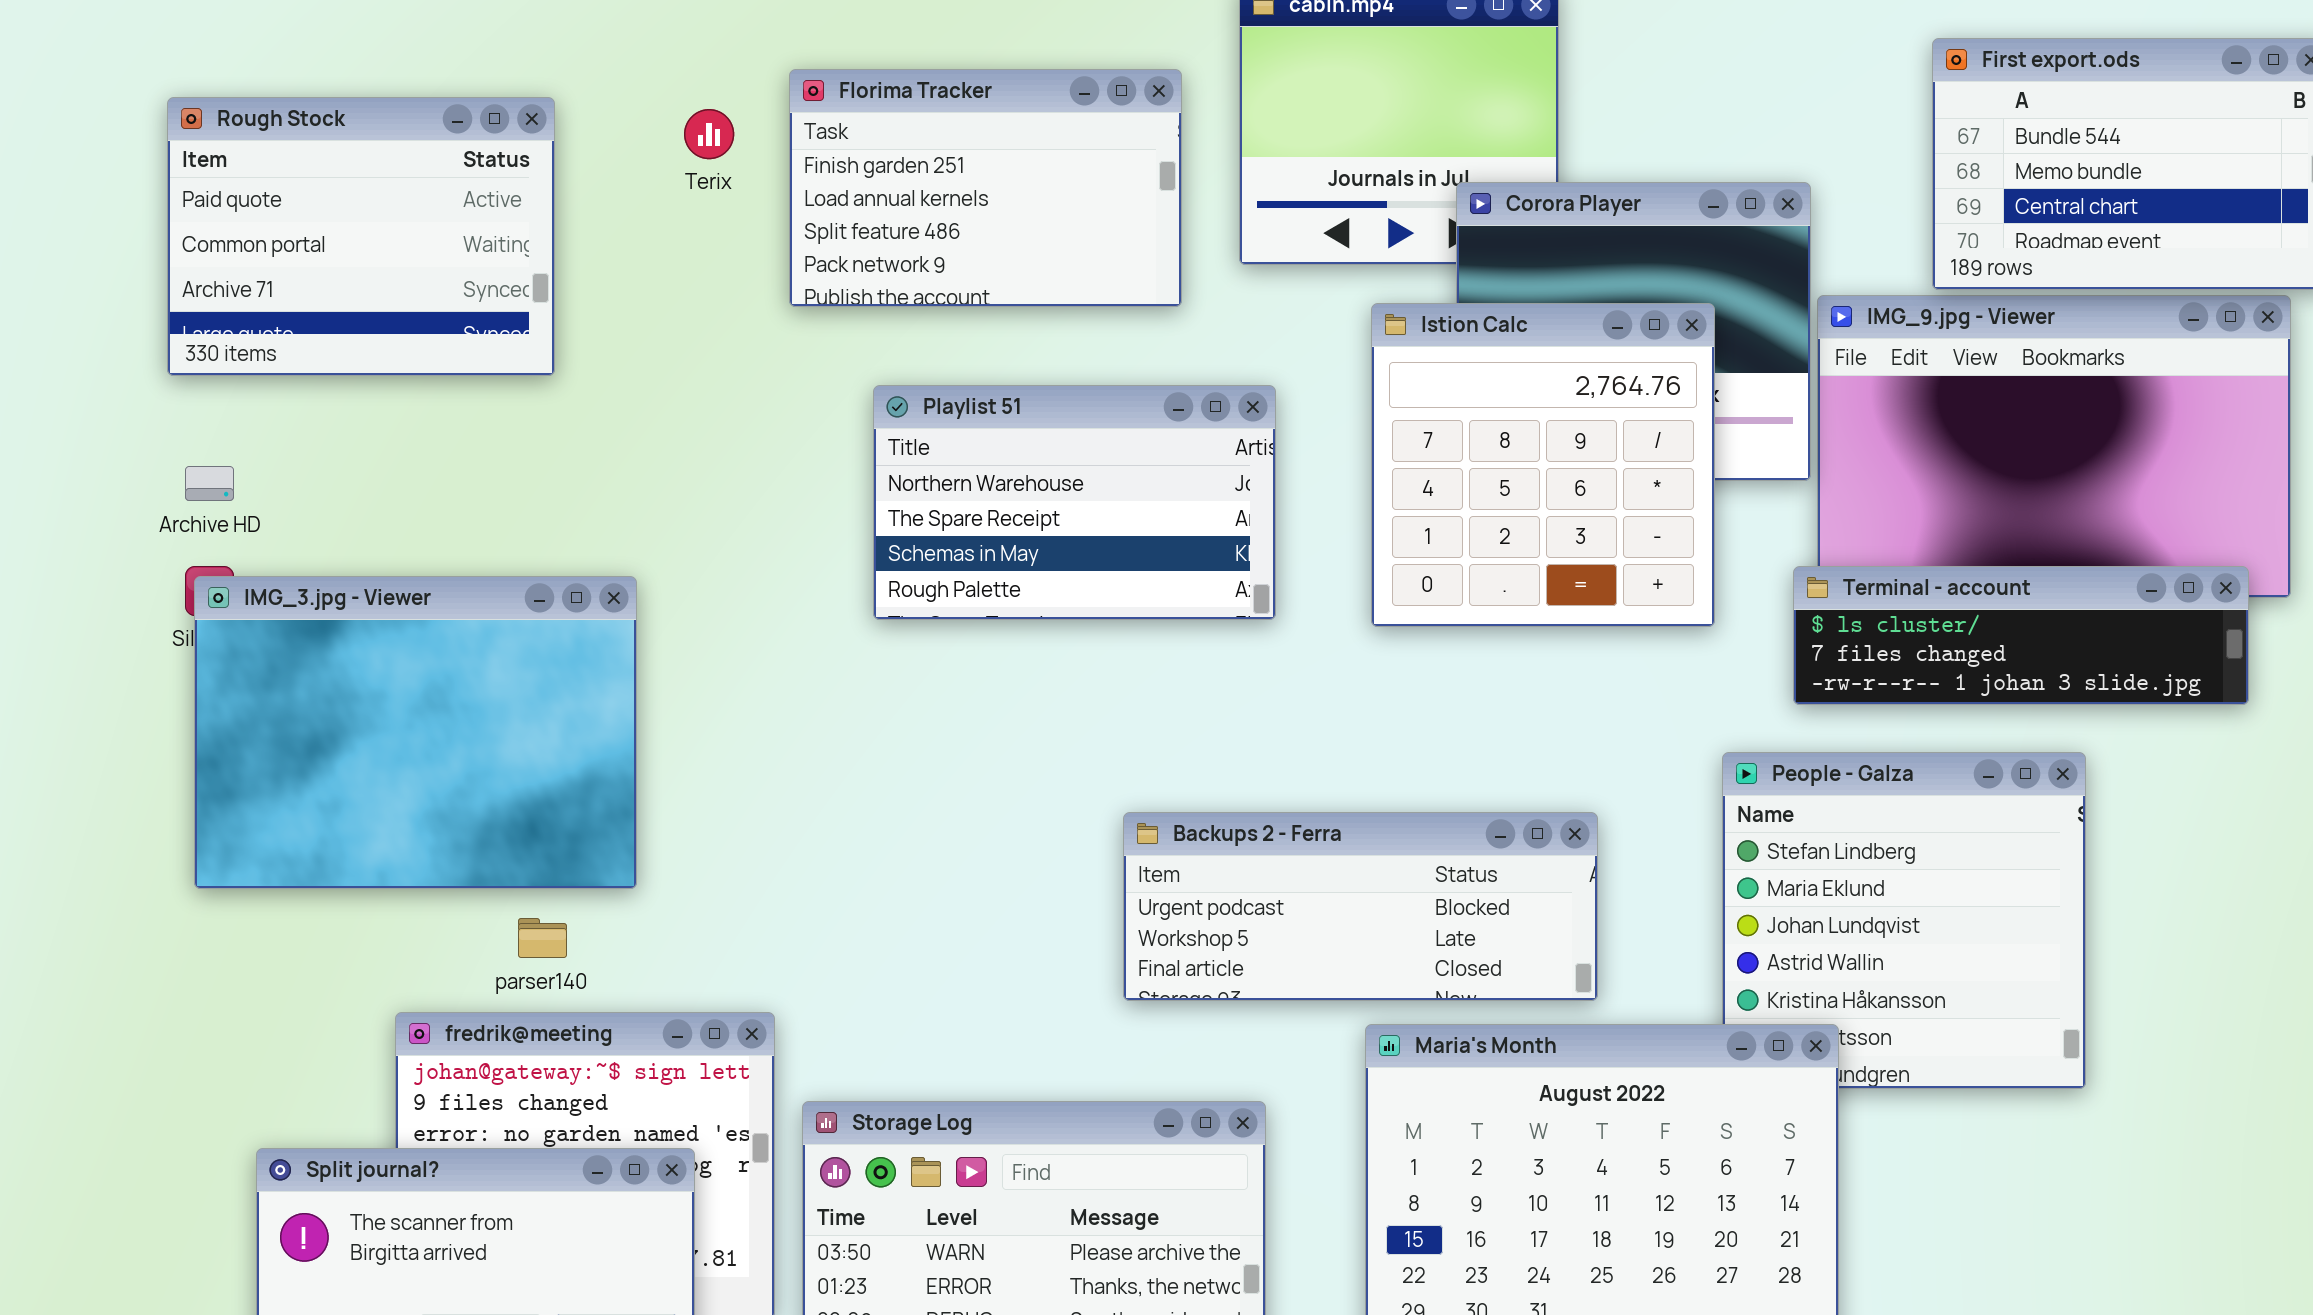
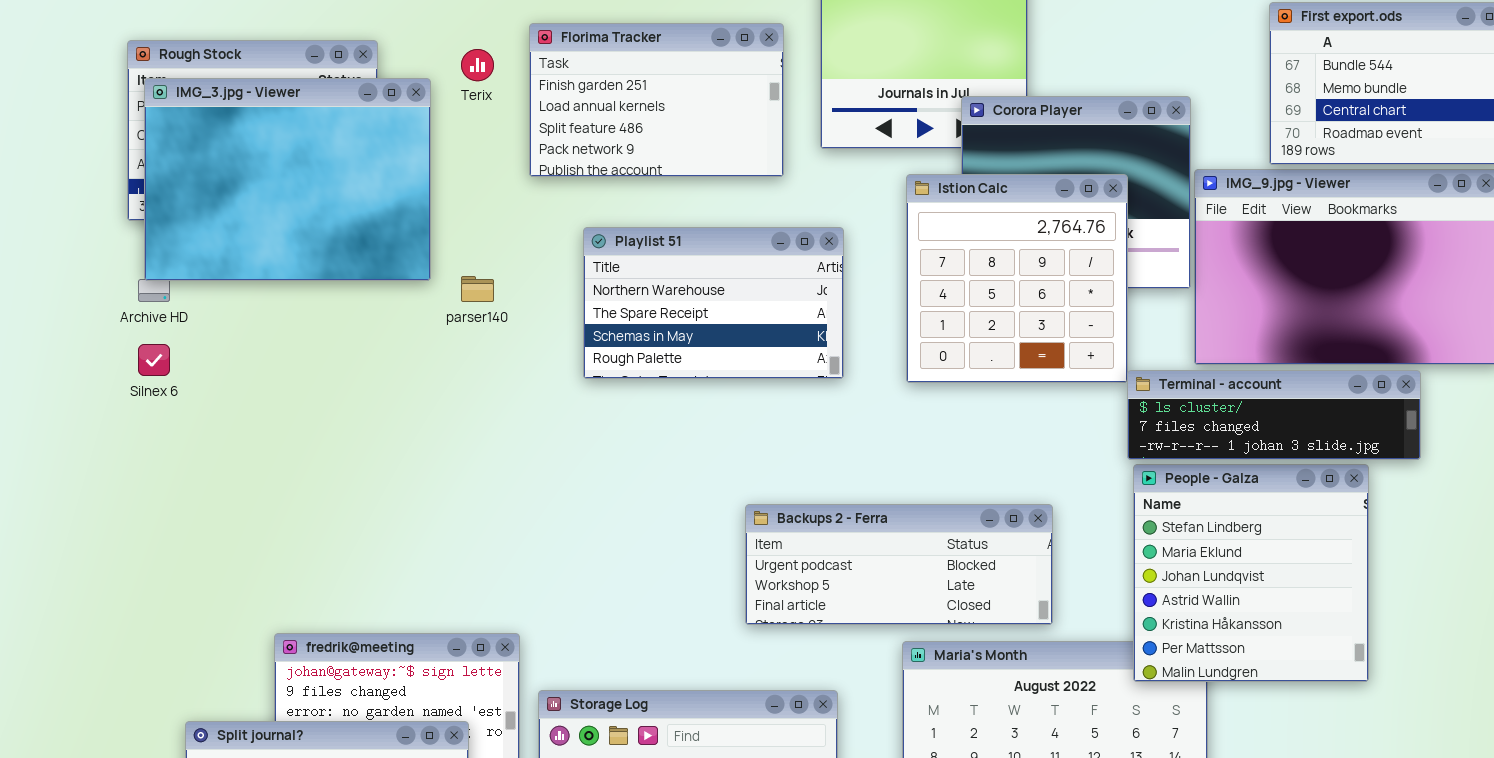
Terminal - account: [1793,566,2249,705] -> [1127,370,1421,460], moved
IMG_3.jpg - Viewer: [194,576,637,889] -> [144,78,431,281], moved
People - Galza: [1722,752,2086,1089] -> [1133,464,1369,682], raised
parser140: [518,918,567,958] -> [461,276,494,302], moved

